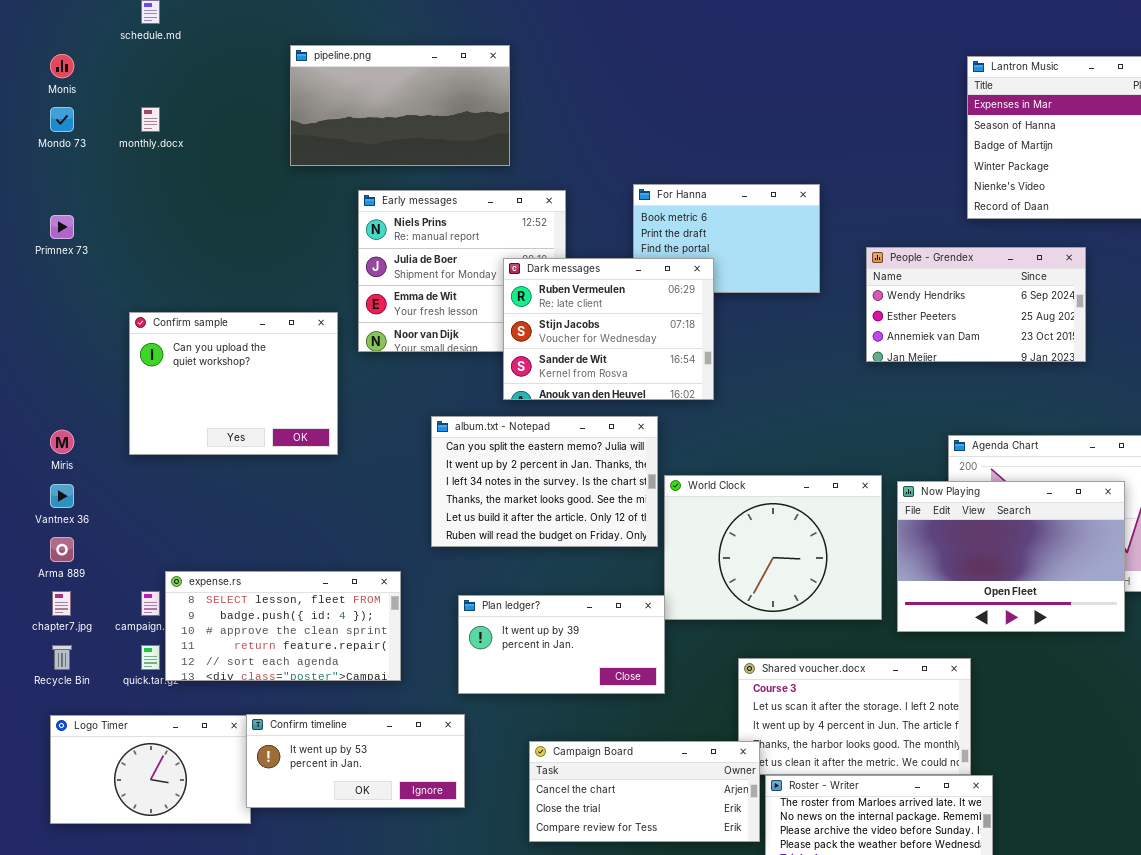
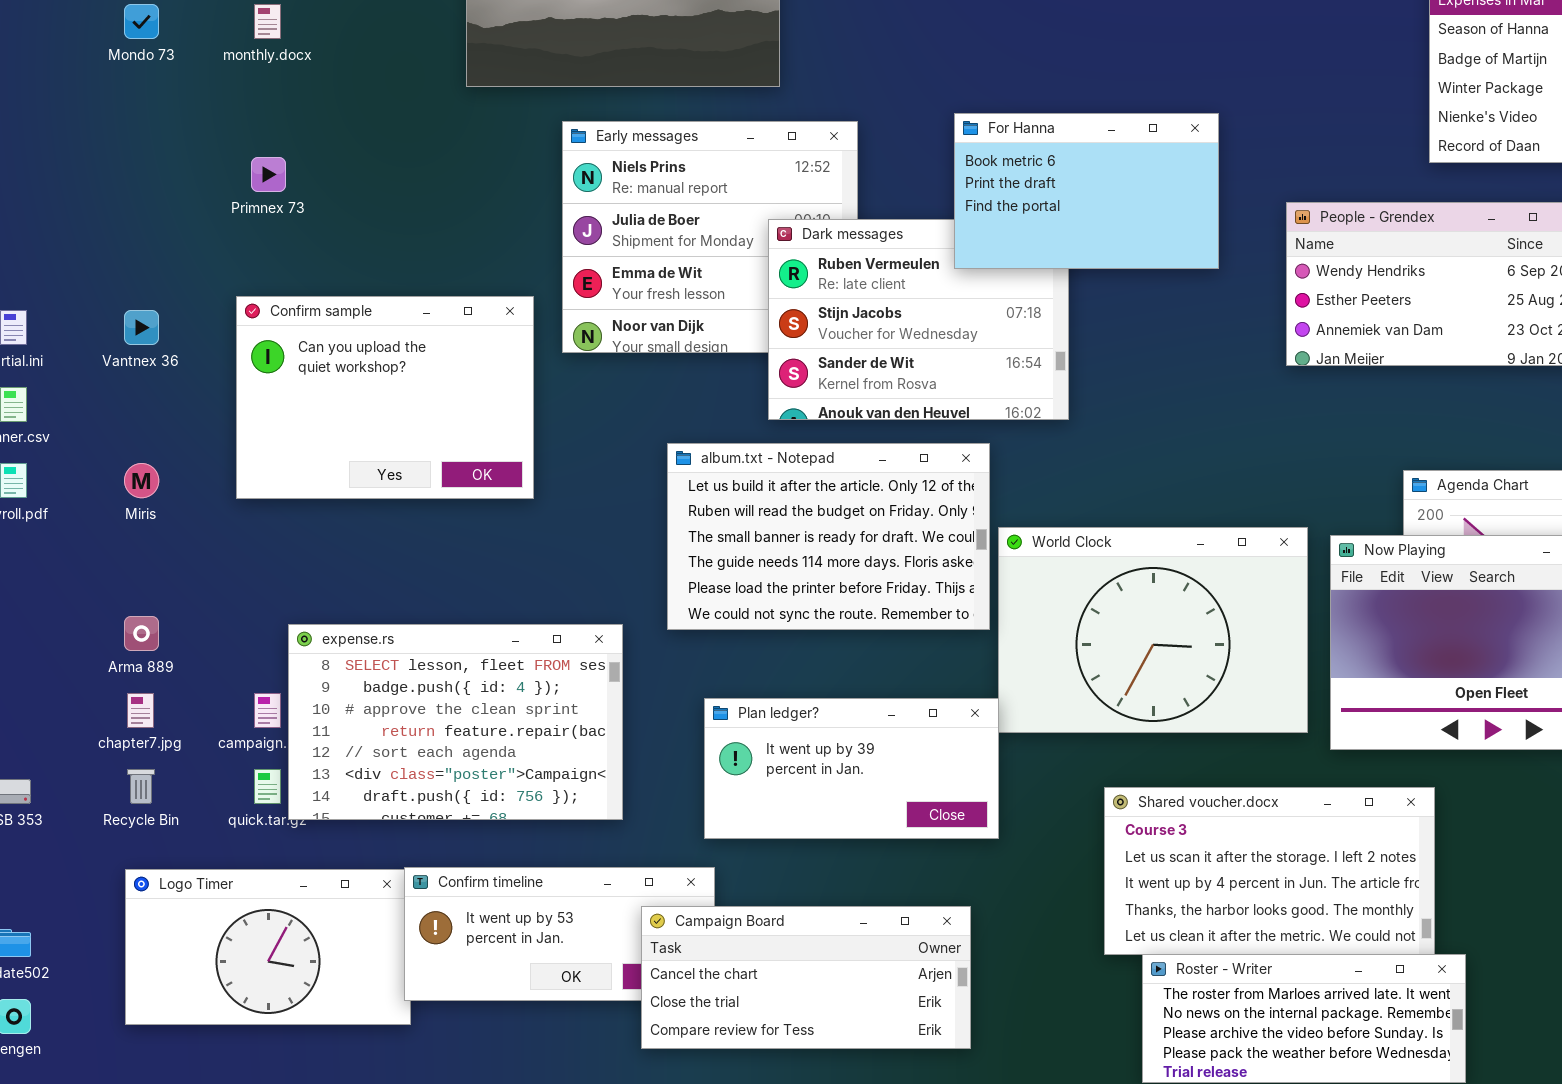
For Hanna: [633,184,820,293] -> [954,113,1219,269], raised
Primnex 73: [50,215,74,239] -> [251,157,286,192], moved
album.txt - Notepad: [431,416,658,547] -> [667,443,990,630], scrolled down 4 rows
Vantnex 36: [50,484,74,508] -> [124,310,159,345], moved
expense.rs: [165,571,401,681] -> [288,624,623,820], resized
Campaign Board: [529,741,760,842] -> [641,906,971,1049], moved

